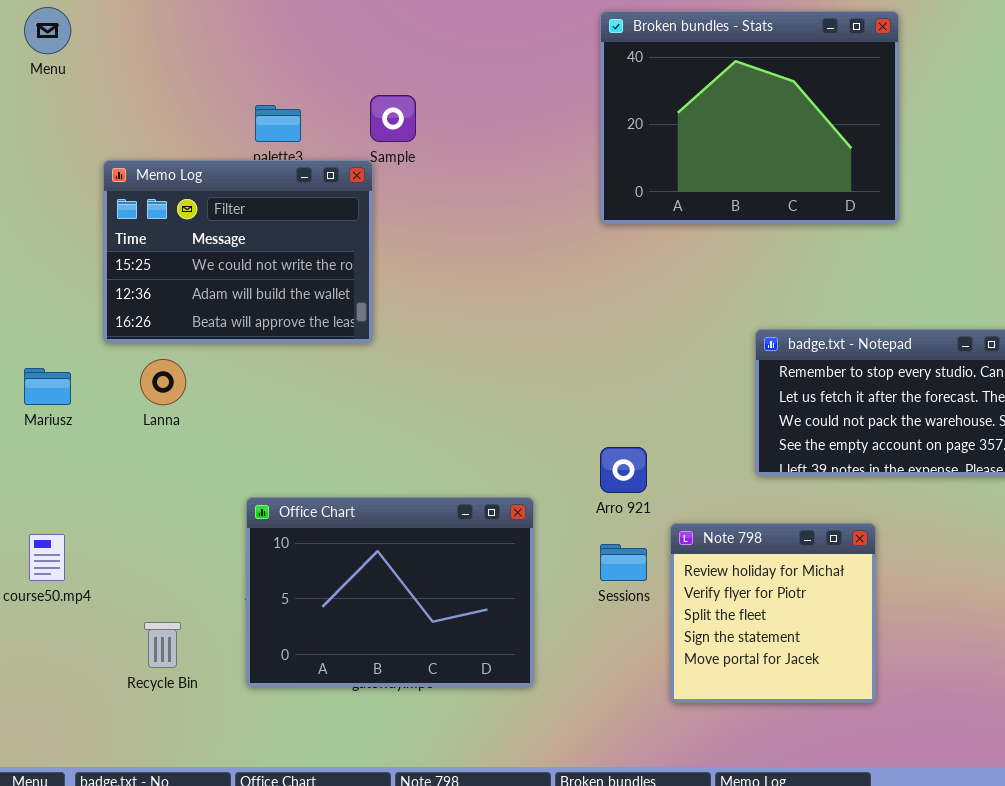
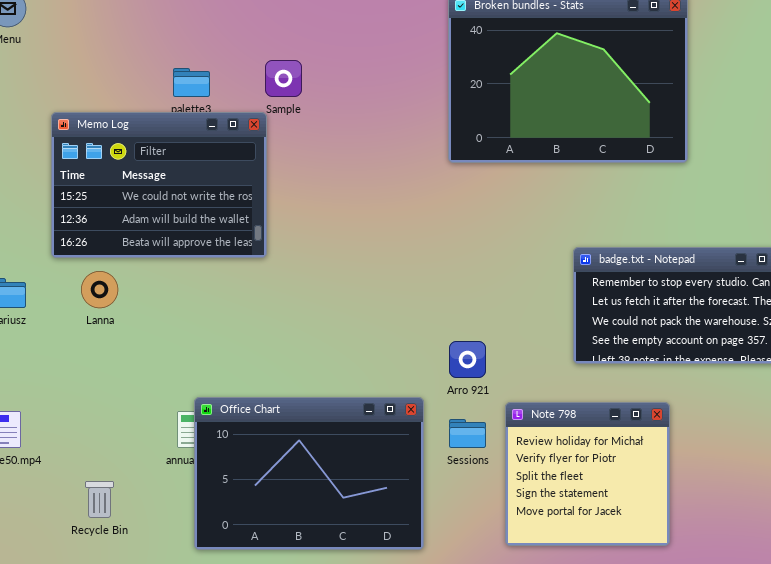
Office Chart: [246,497,534,687] -> [194,397,424,550], moved

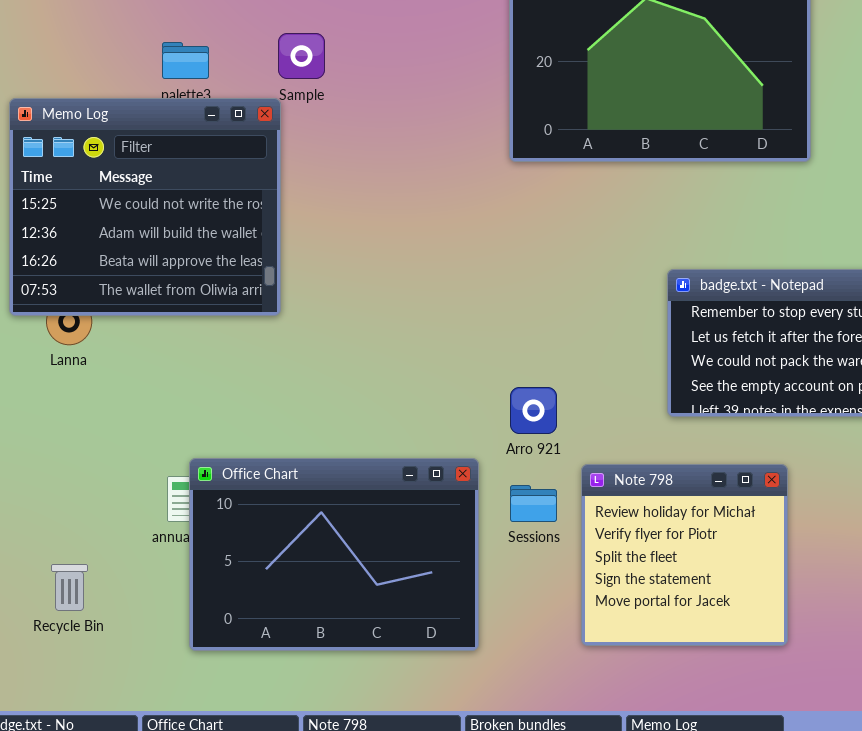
Memo Log: [51,112,267,258] -> [9,98,281,316], resized

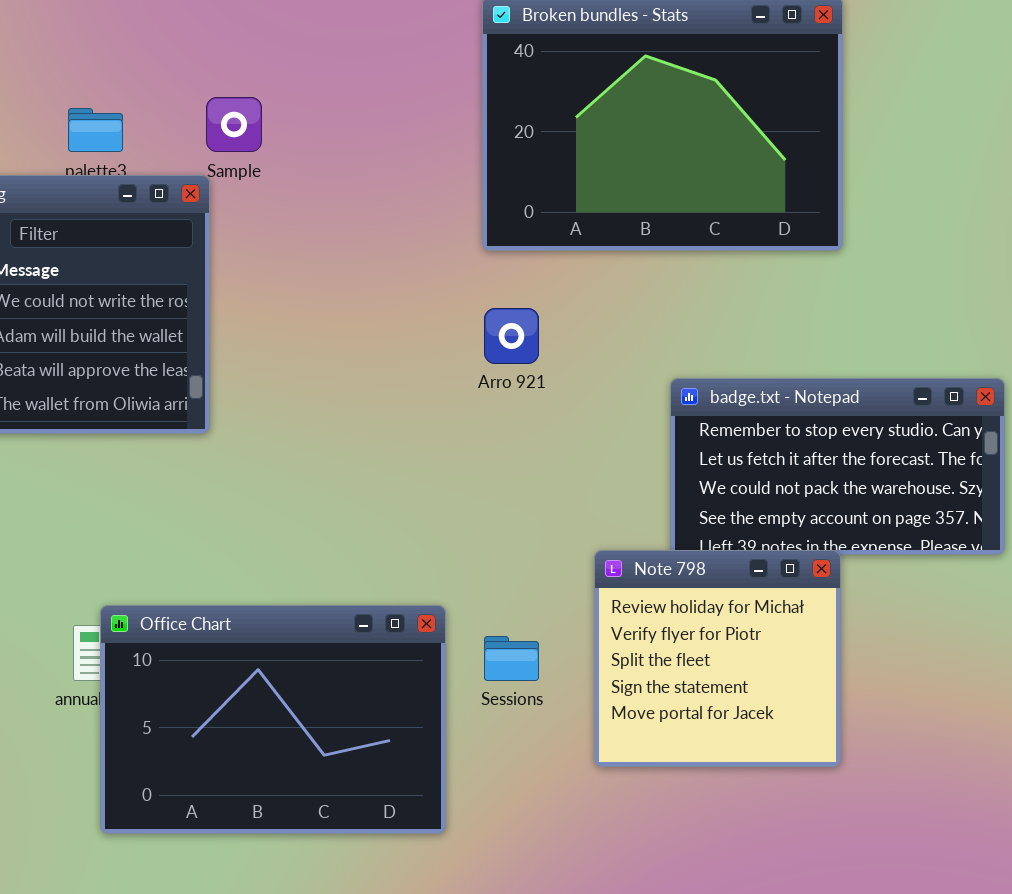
Arro 921: [510,387,557,434] -> [484,308,539,364], moved
Note 798: [581,464,788,646] -> [594,550,841,767], moved

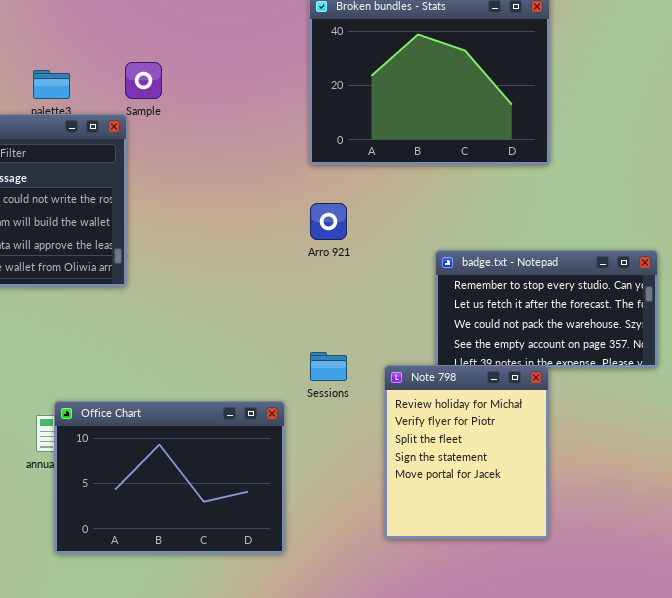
Note 798: [594,550,841,767] -> [384,365,549,539], resized
Sessions: [484,636,539,681] -> [310,352,347,381], moved

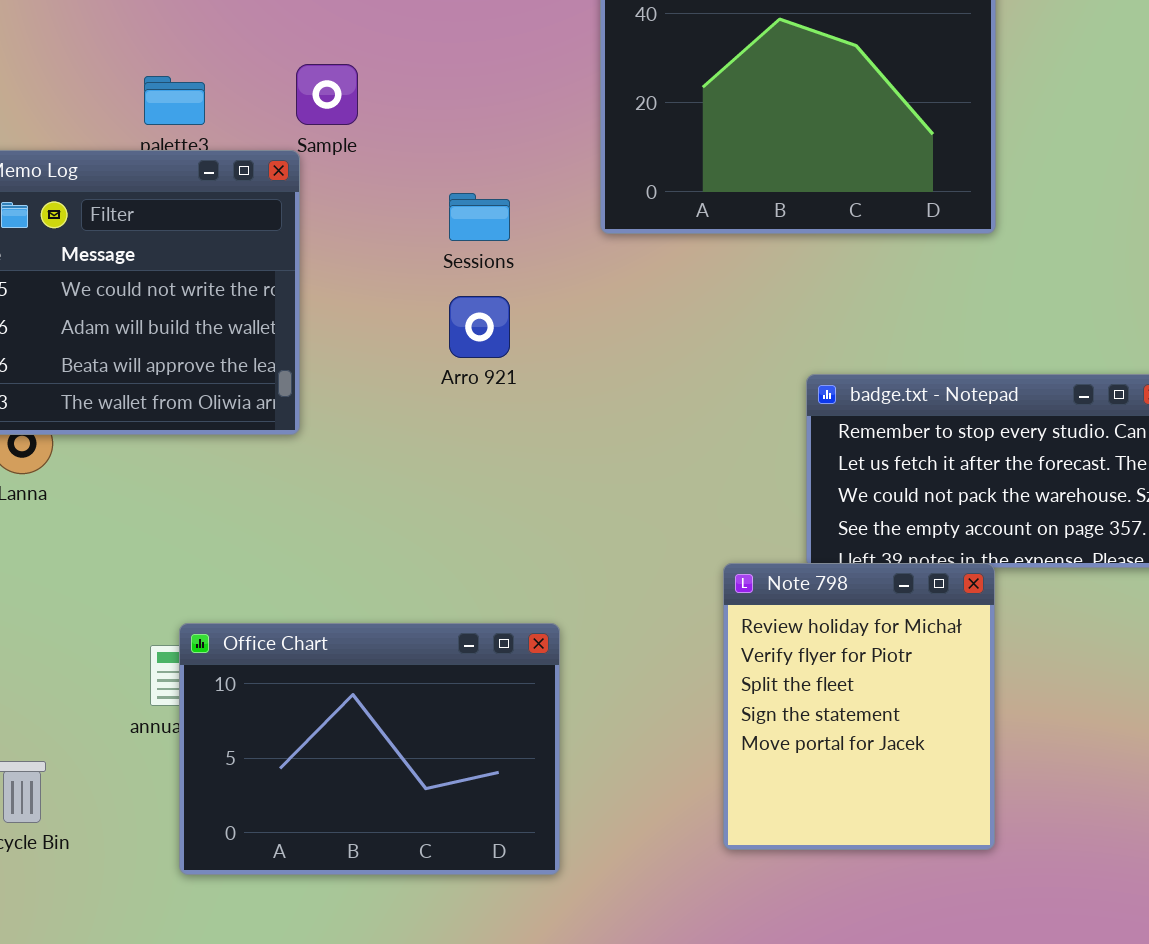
Arro 921: [310,203,347,240] -> [449,296,510,358], moved
Sessions: [310,352,347,381] -> [449,193,510,241], moved

